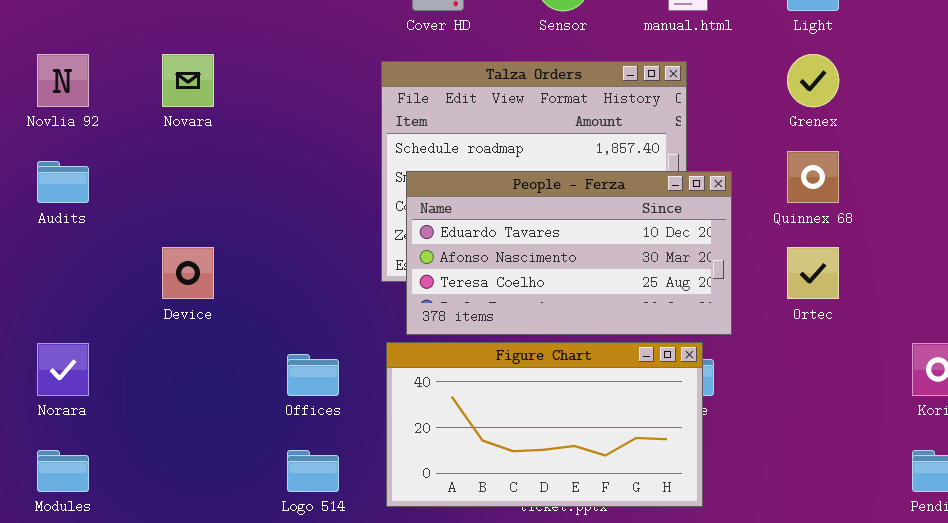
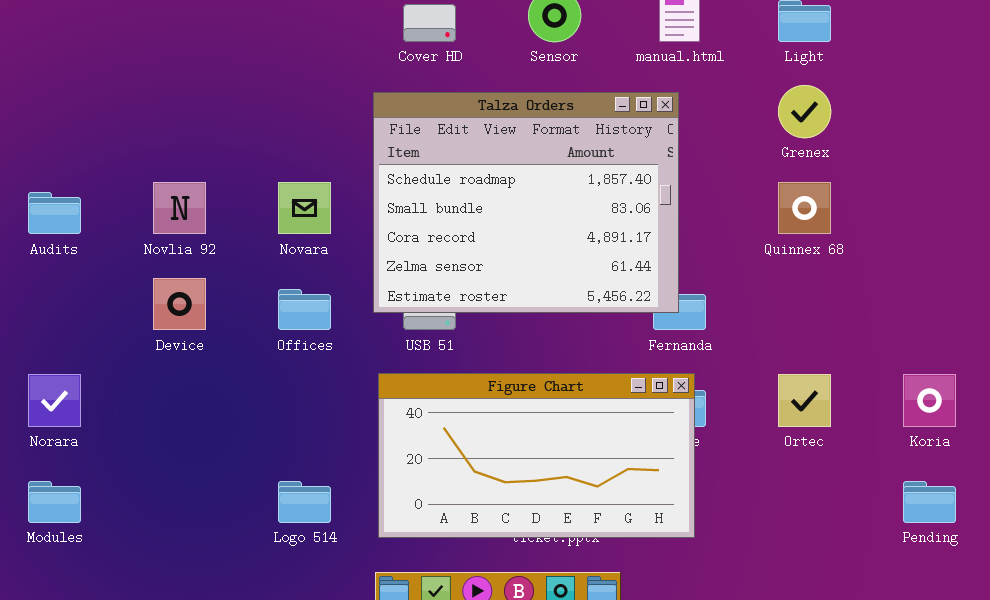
Novlia 92: [37,54,89,107] -> [153,182,206,234], moved
Novara: [162,54,214,107] -> [278,182,331,234], moved
People - Ferza: [406,171,732,335] -> none, closed
Ortec: [787,247,839,299] -> [778,374,831,427], moved
Offices: [287,354,339,396] -> [278,289,331,330], moved

